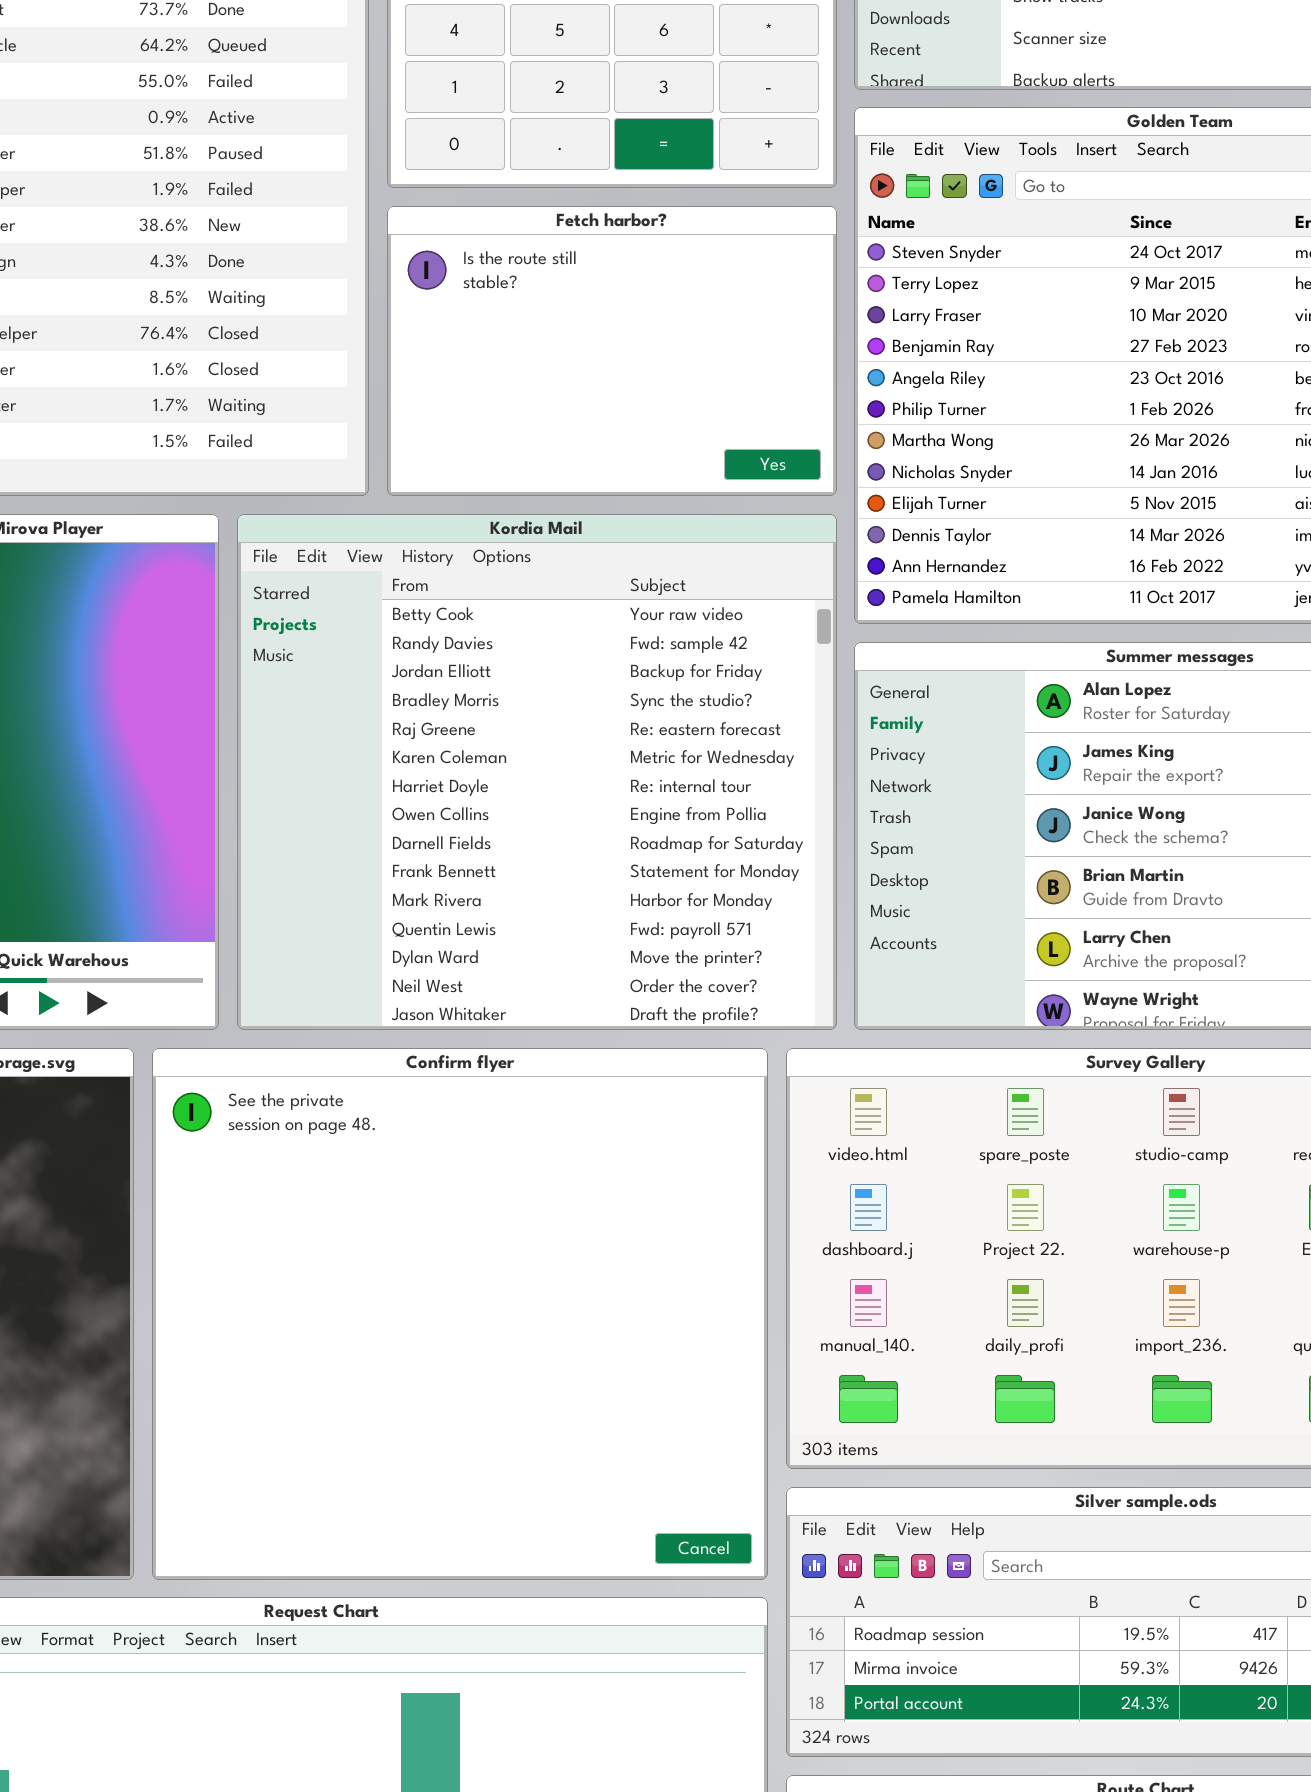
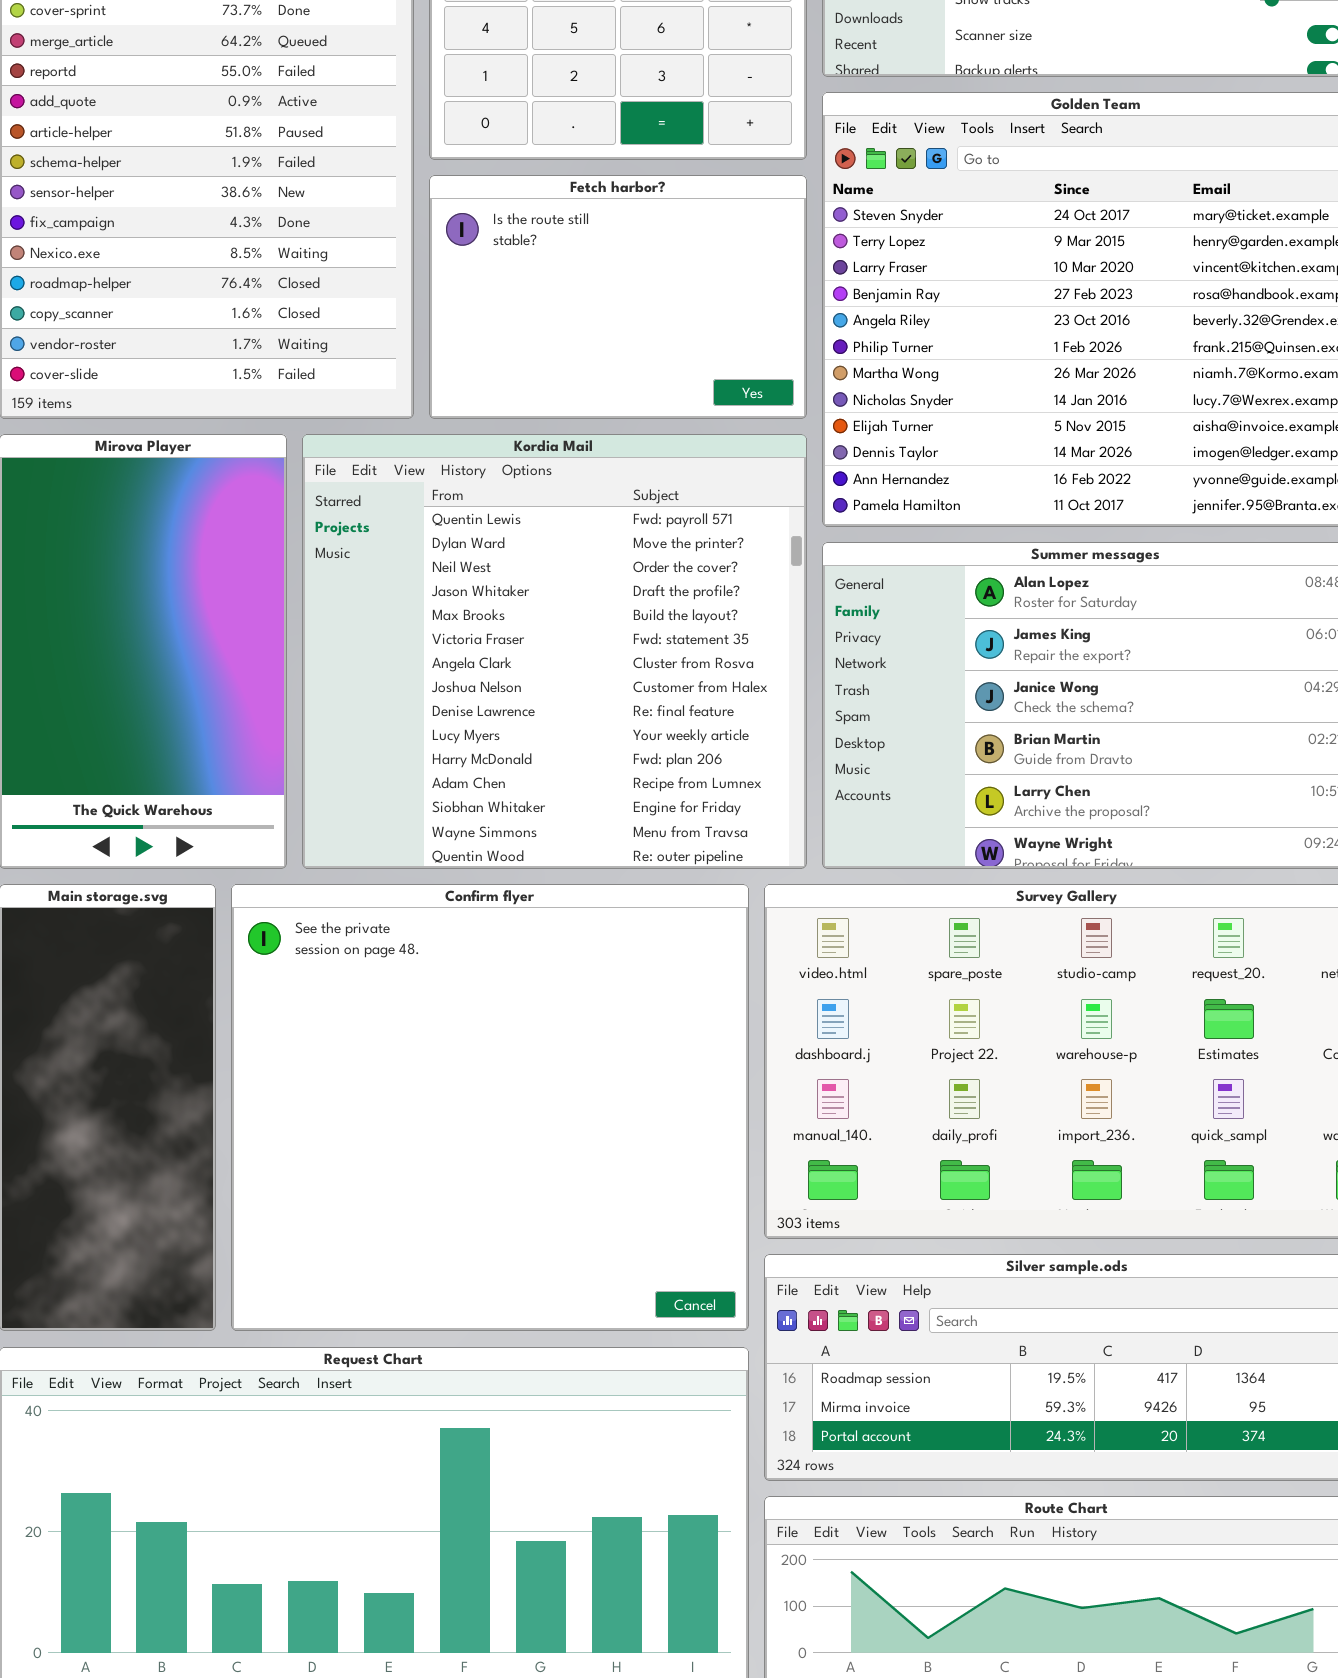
Kordia Mail: [237,514,837,1030] -> [302,434,807,869], scrolled down 11 rows

